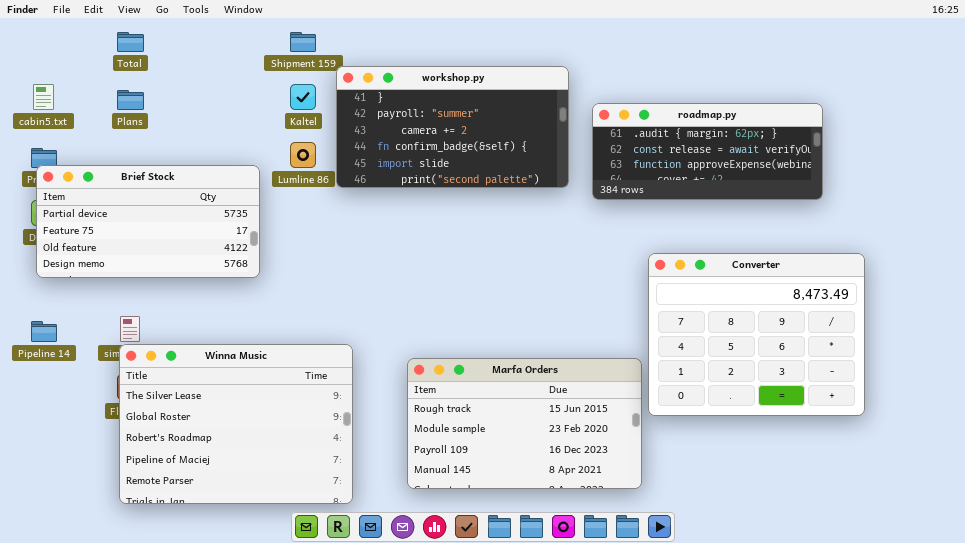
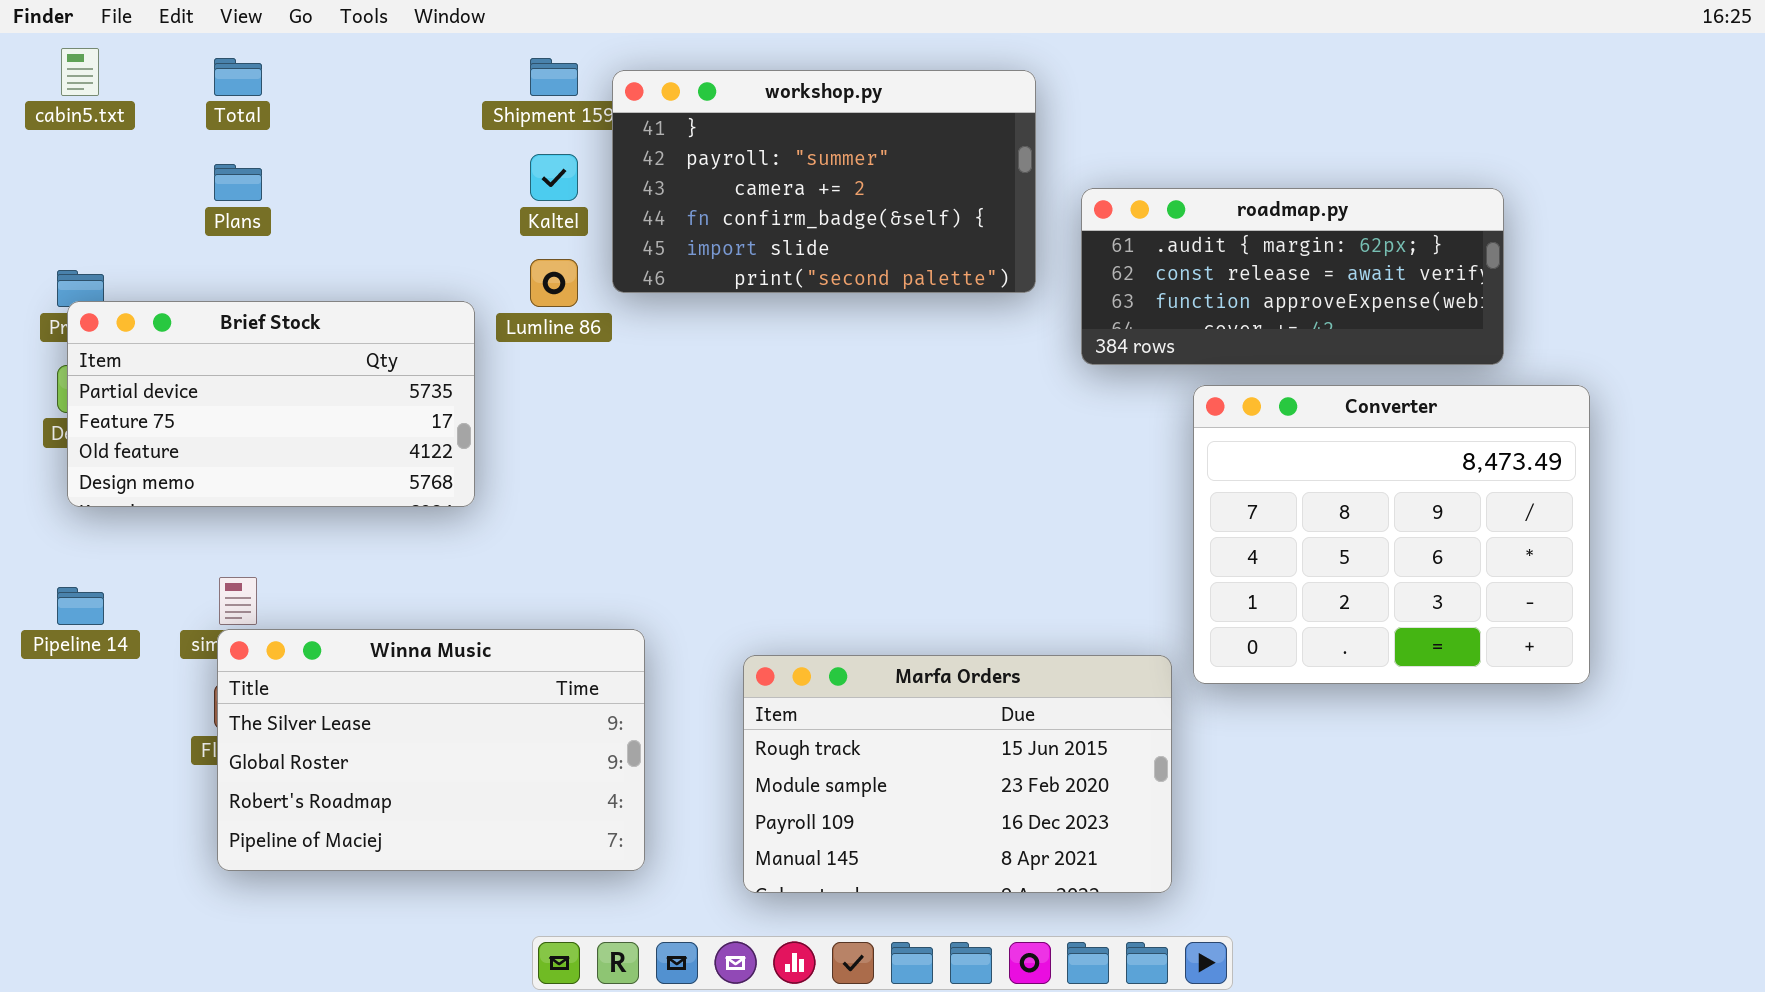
workshop.py: [336,66,569,188] -> [612,70,1036,293], moved
cabin5.txt: [33,84,54,110] -> [61,48,99,96], moved
Converter: [648,253,865,416] -> [1193,385,1590,684], moved
Winna Music: [119,344,353,504] -> [217,629,645,871], resized

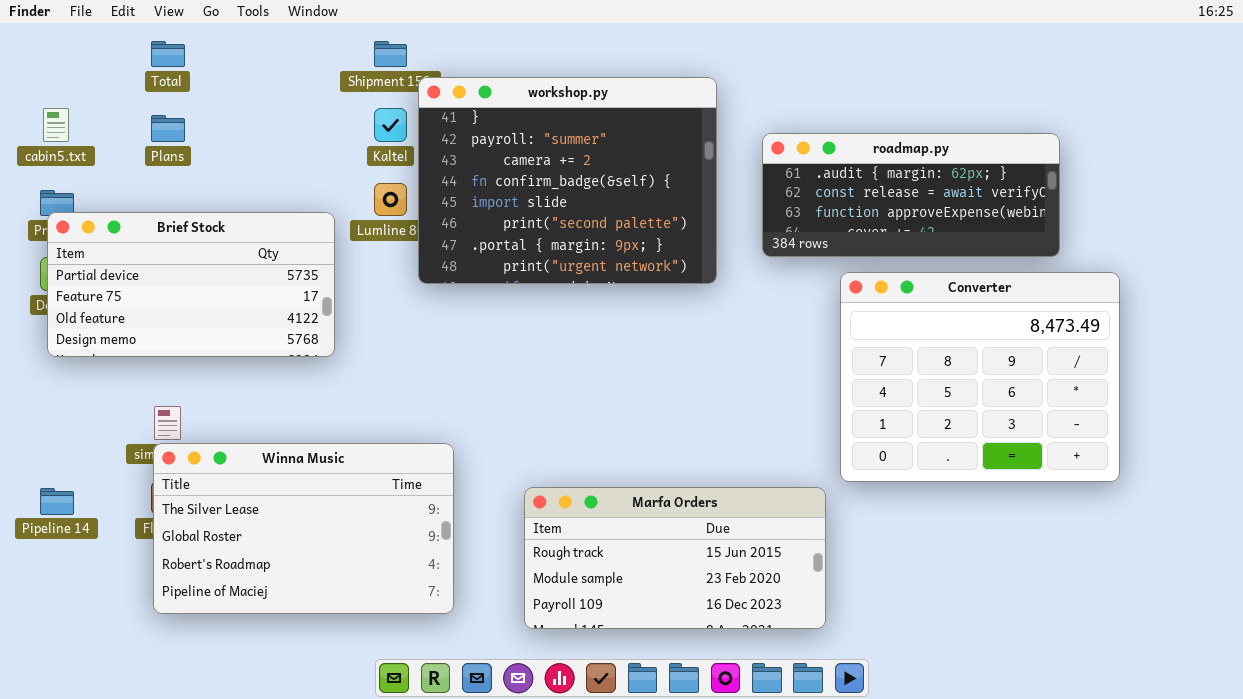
cabin5.txt: [61,48,99,96] -> [43,108,69,142], moved
workshop.py: [612,70,1036,293] -> [418,77,717,284], moved, resized
Pipeline 14: [57,587,104,625] -> [40,488,74,515], moved
Marfa Orders: [743,655,1172,893] -> [524,487,826,629], resized

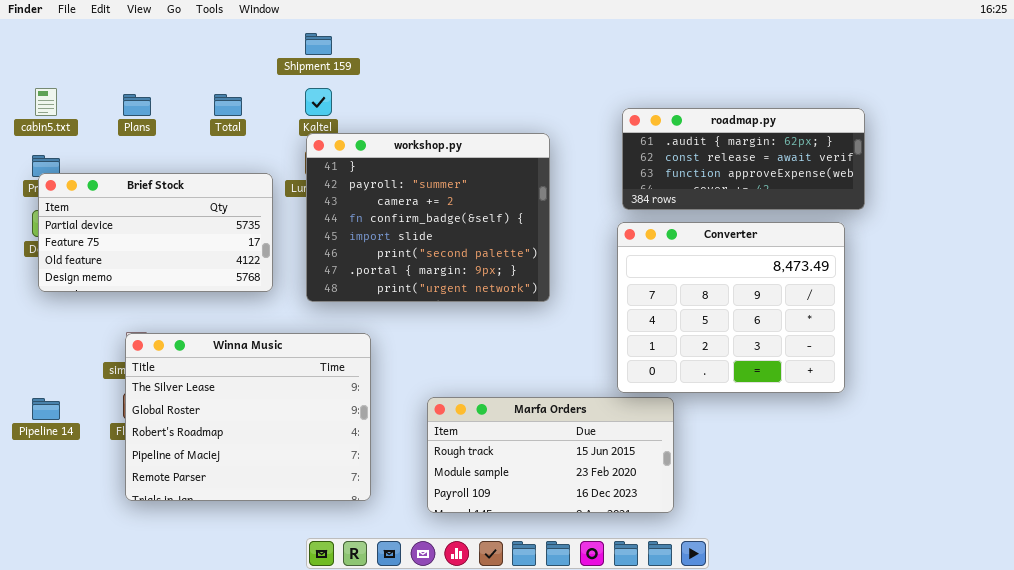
Total: [151,41,185,67] -> [214,94,242,116], moved
workshop.py: [418,77,717,284] -> [306,133,550,302], moved
Converter: [840,272,1120,482] -> [617,222,845,393], moved
Winna Music: [153,443,454,614] -> [125,333,371,501], resized

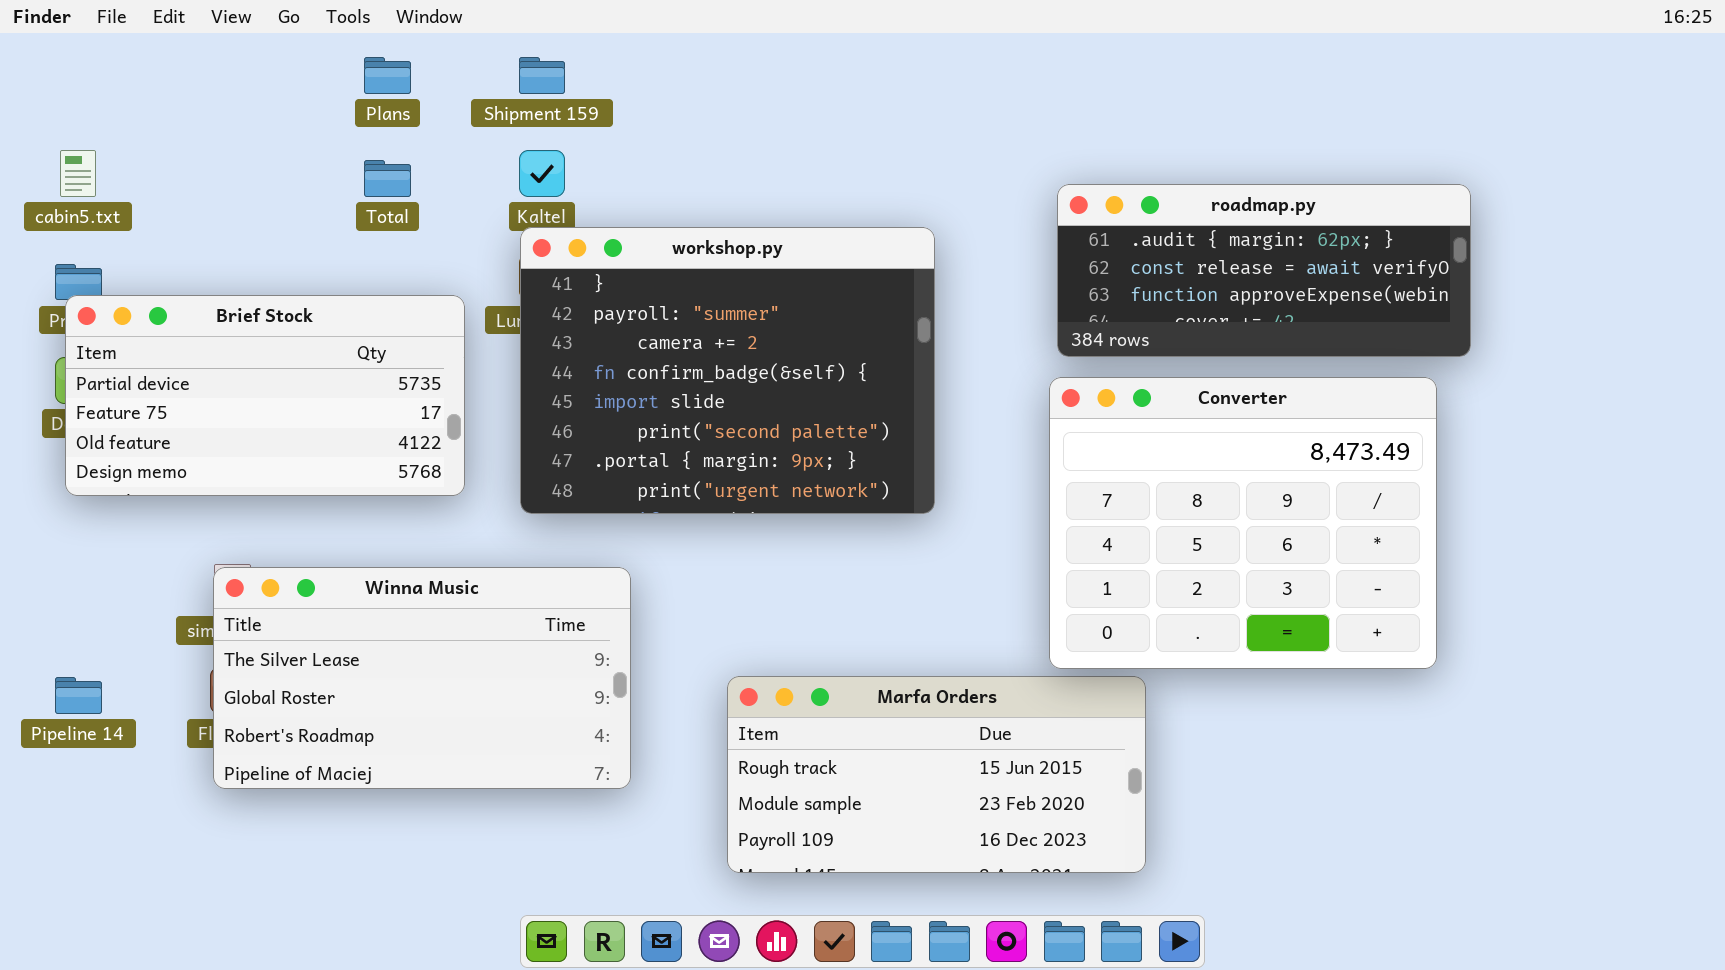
Plans: [123,94,151,116] -> [364,57,411,94], moved
Winna Music: [125,333,371,501] -> [213,567,631,789], resized

